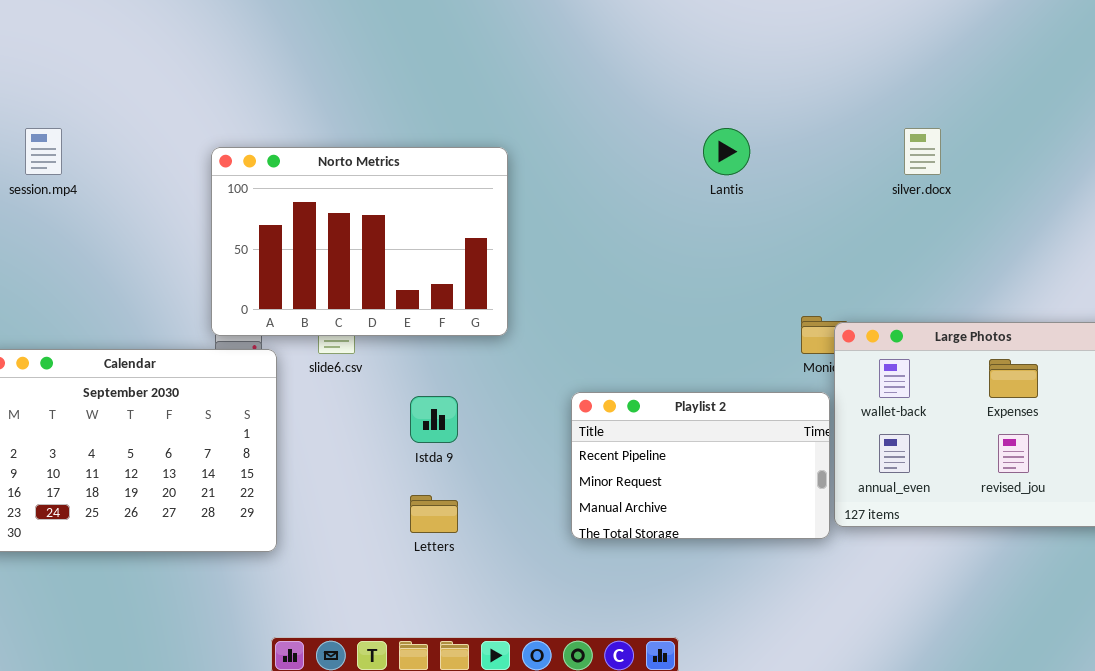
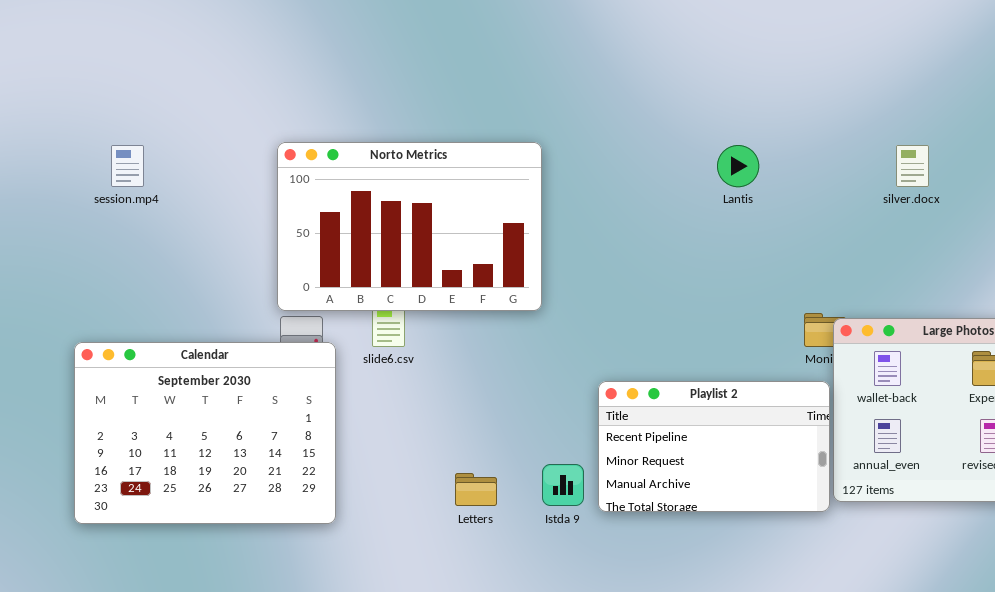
Norto Metrics: [211,147,508,336] -> [277,142,542,311], moved
Istda 9: [410,396,458,443] -> [542,464,584,506], moved

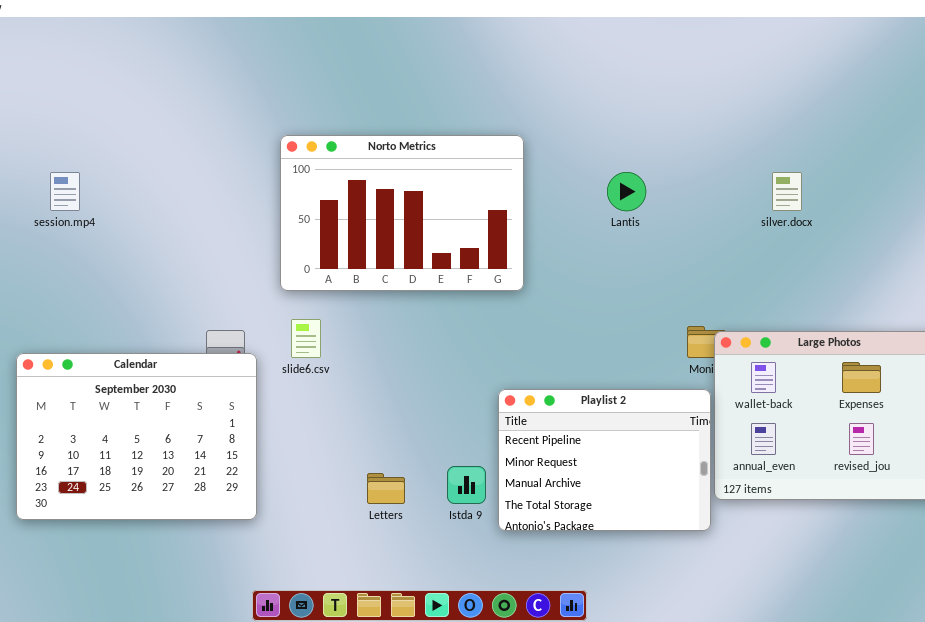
Norto Metrics: [277,142,542,311] -> [280,135,524,291], moved
Playlist 2: [598,381,830,512] -> [498,389,711,531], resized

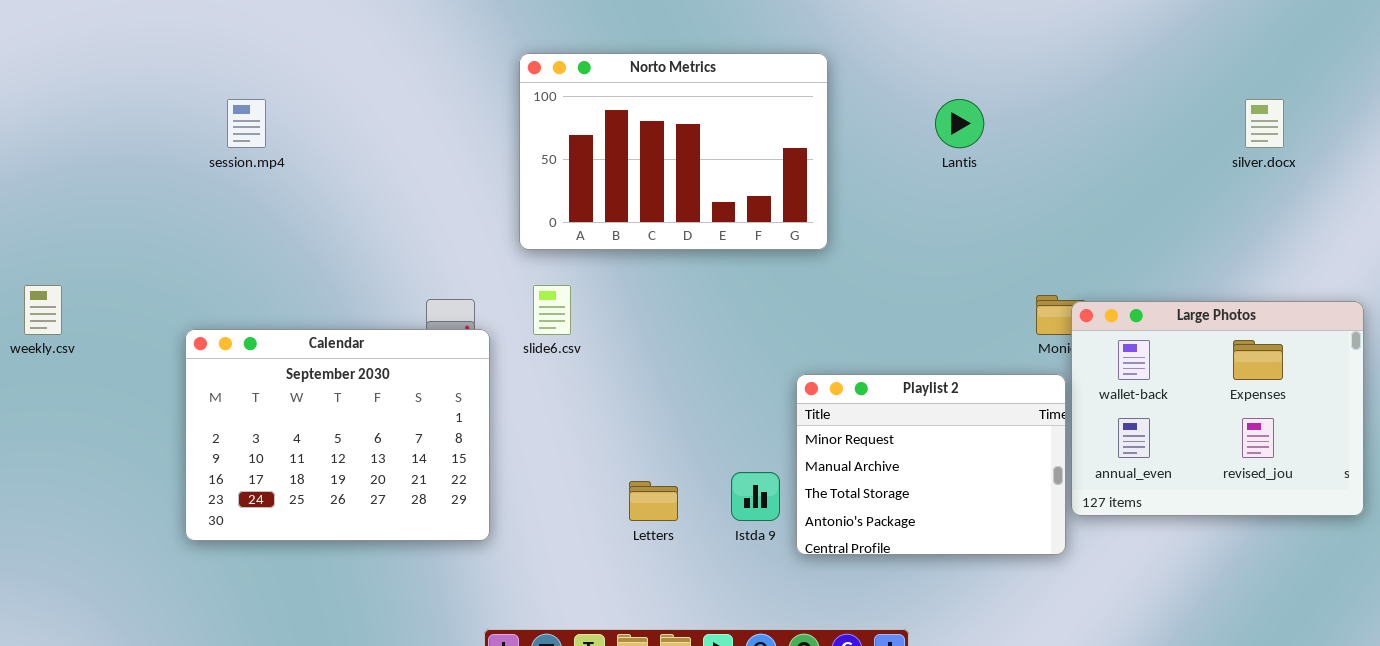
silver.docx: [772,172,802,211] -> [1245,99,1284,148], moved
Playlist 2: [498,389,711,531] -> [796,374,1066,555], scrolled down 1 row

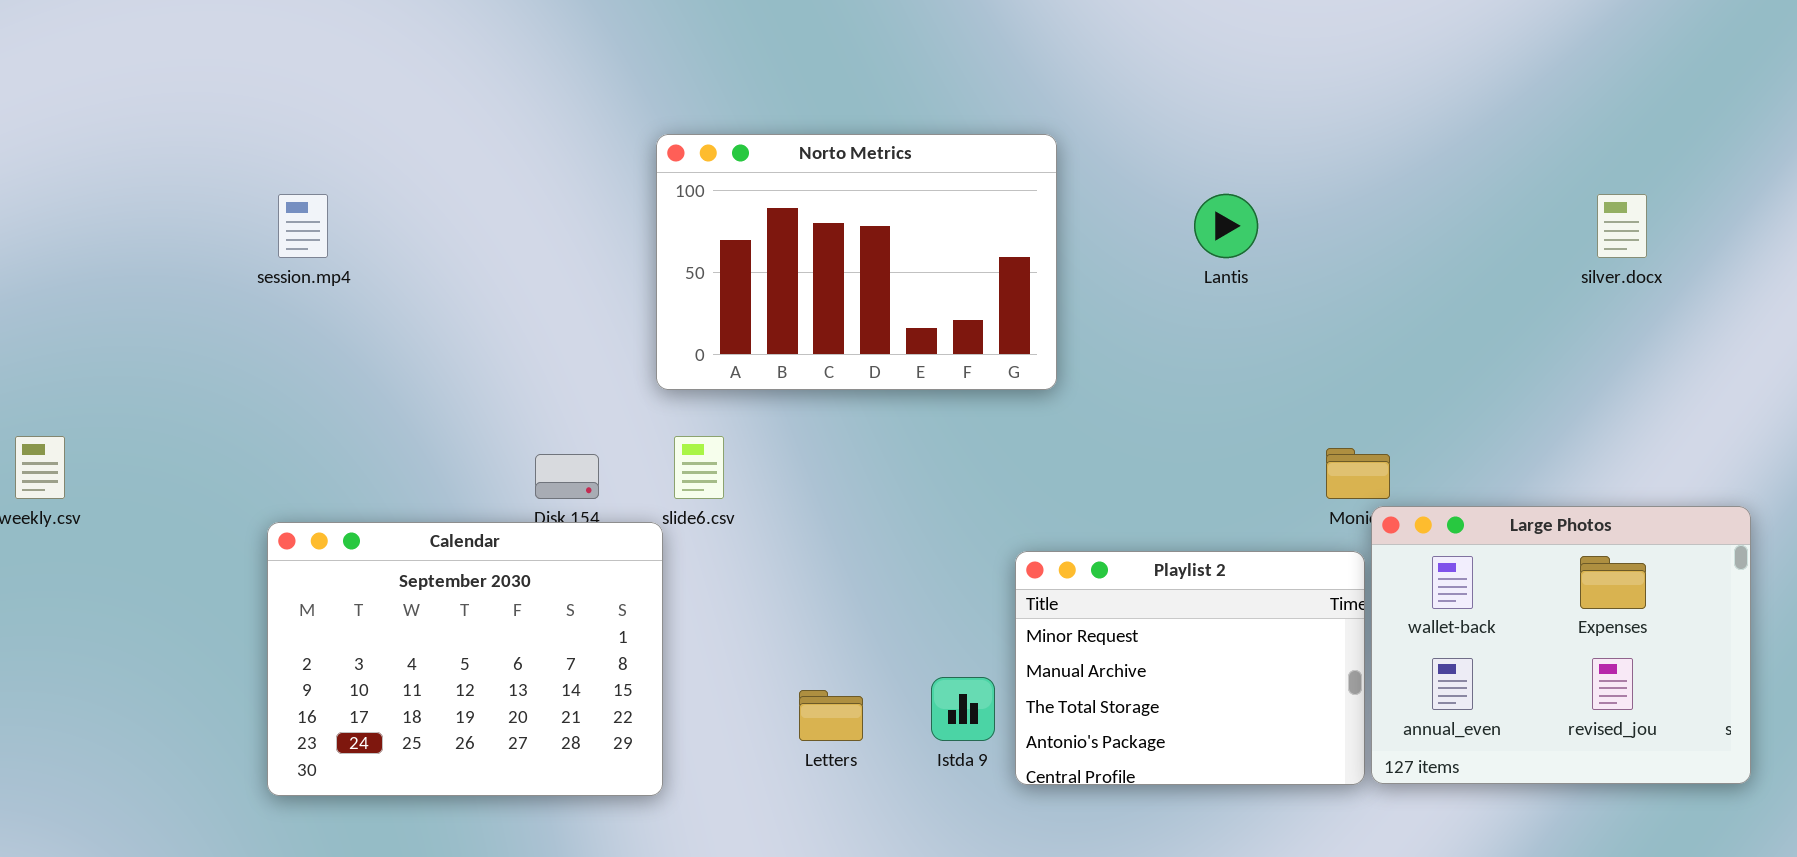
Large Photos: [1071,301,1364,516] -> [1371,506,1751,784], moved
Calendar: [185,329,490,541] -> [267,522,663,796], moved

